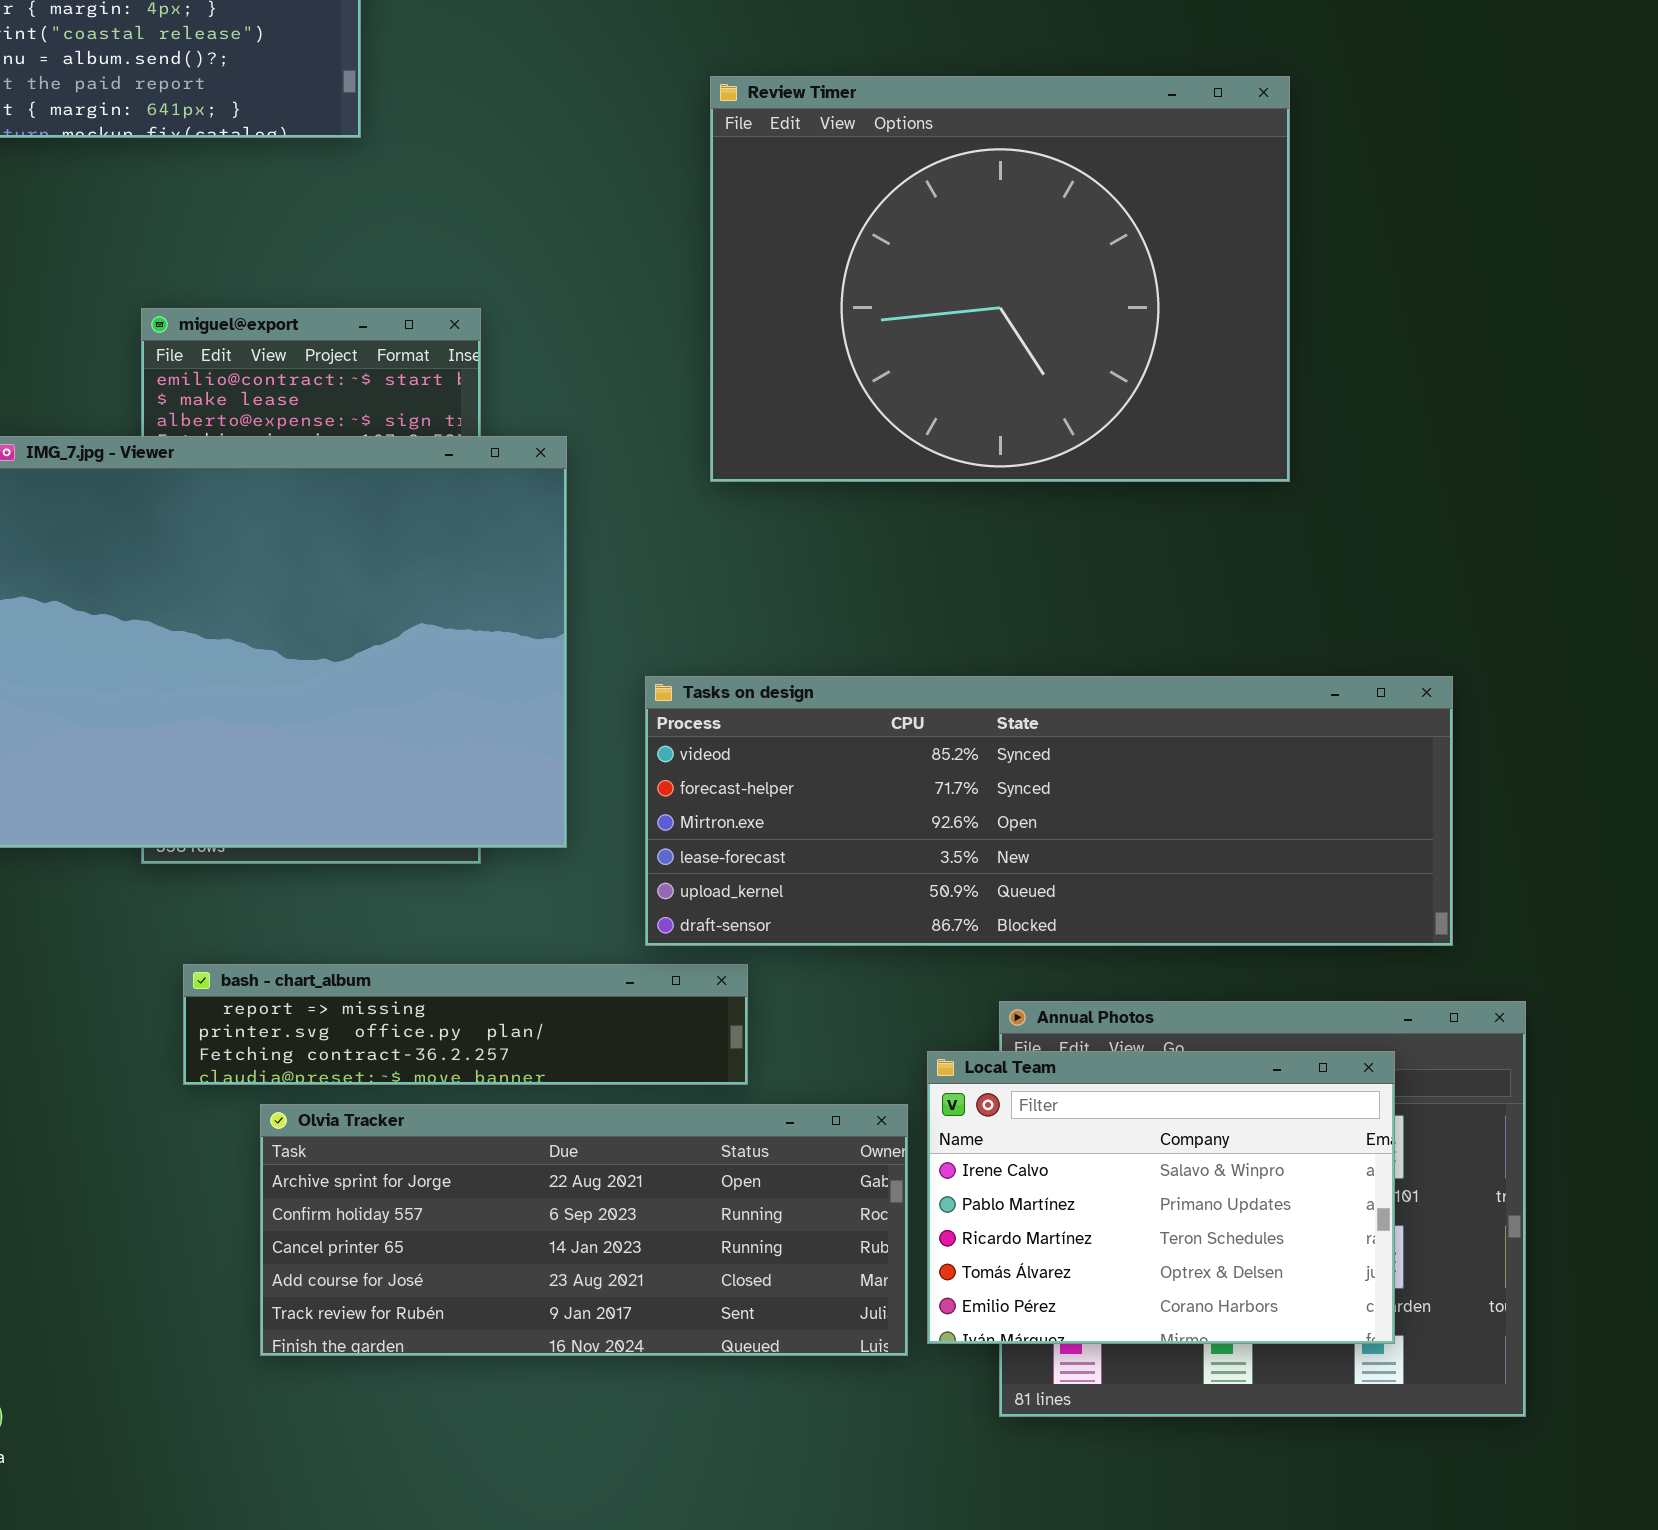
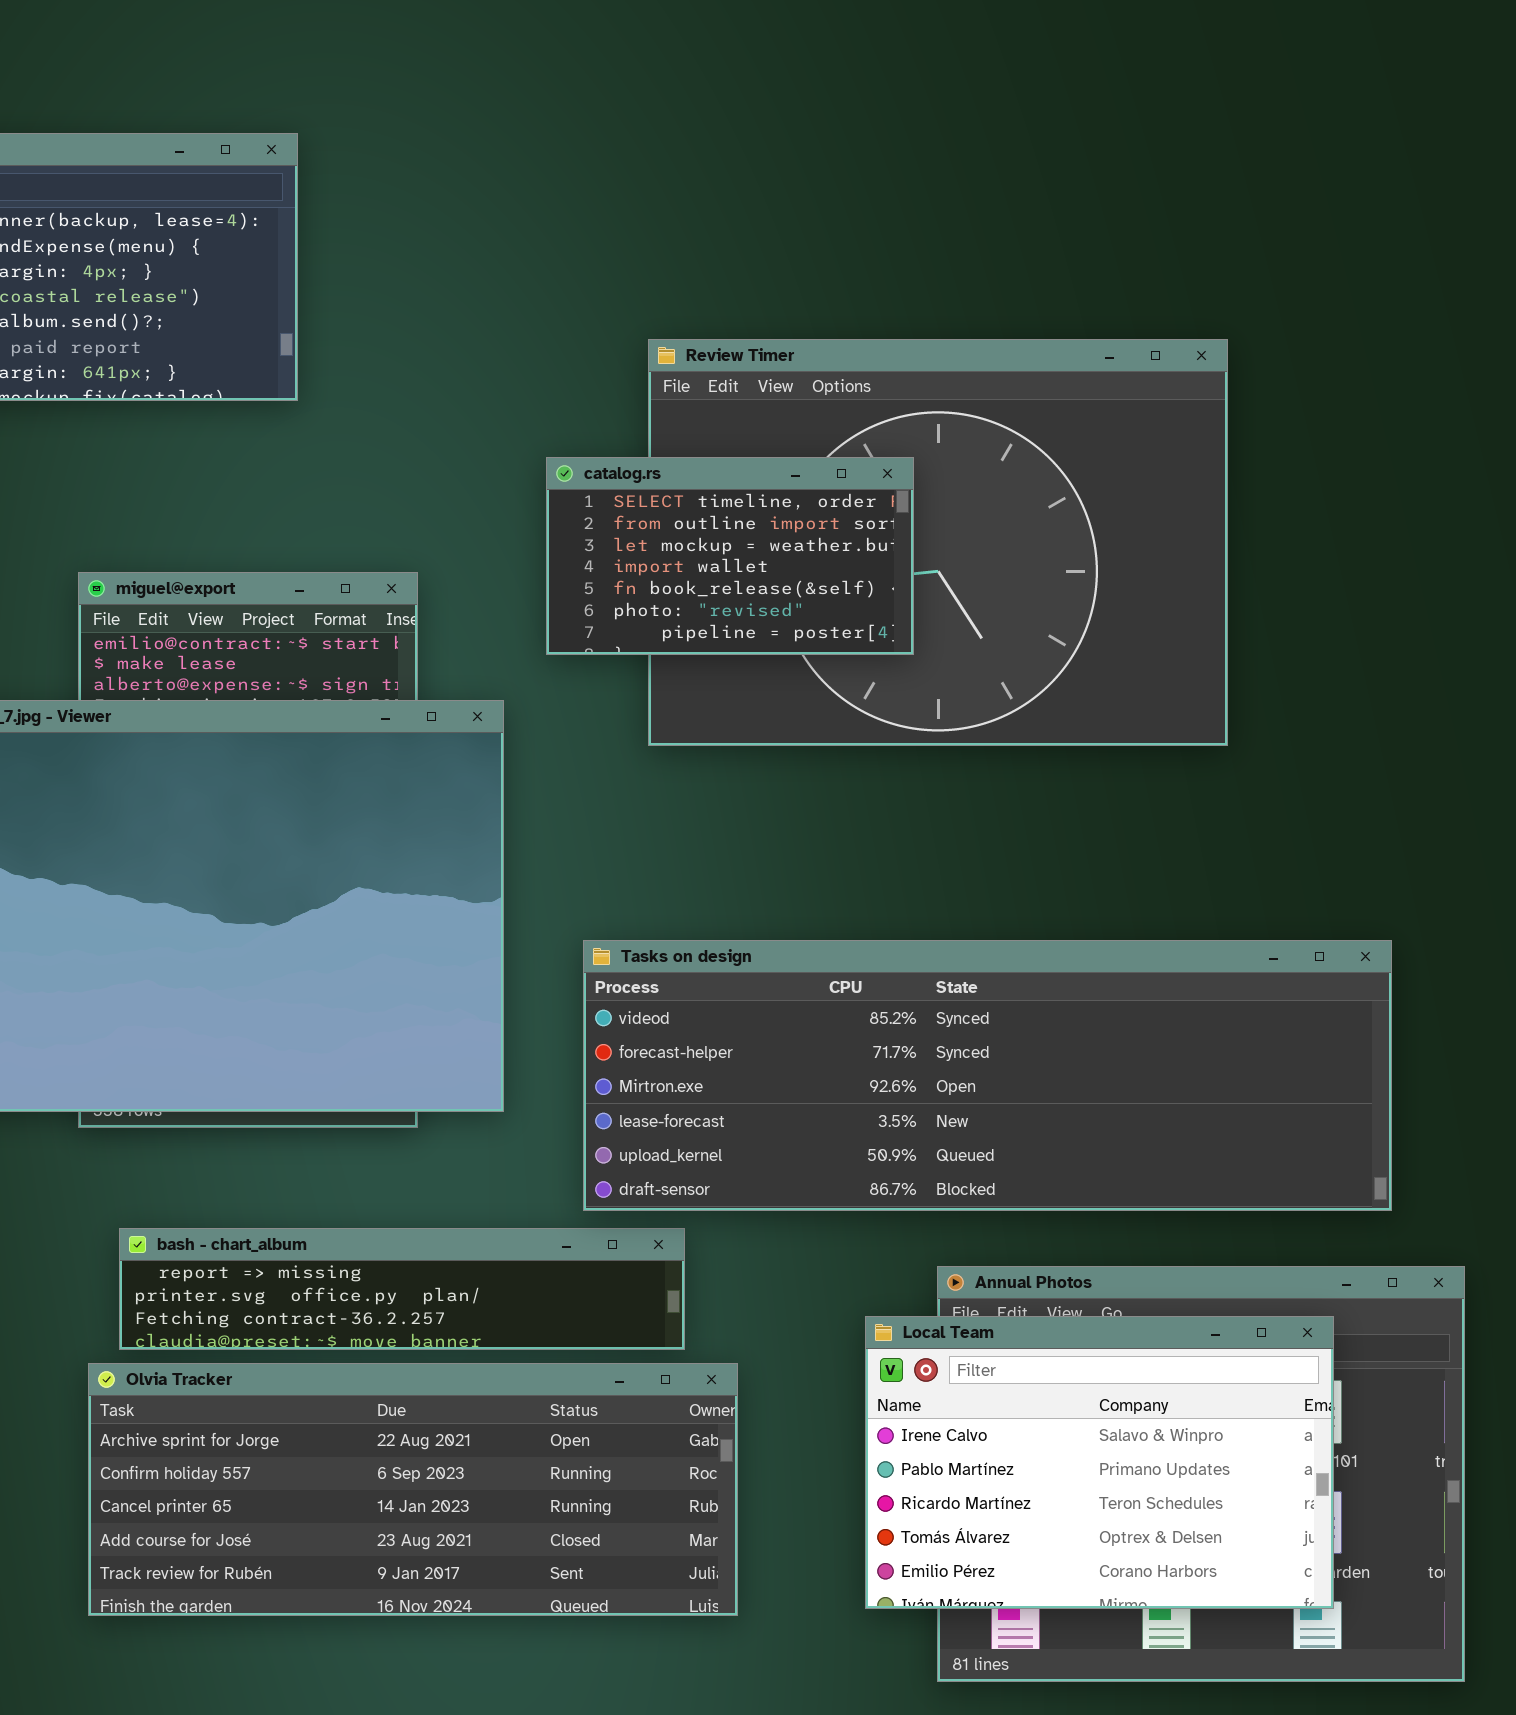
catalog.rs: none -> [546,457,914,655], opened
Olvia Tracker: [260,1104,908,1356] -> [88,1363,738,1616], moved

